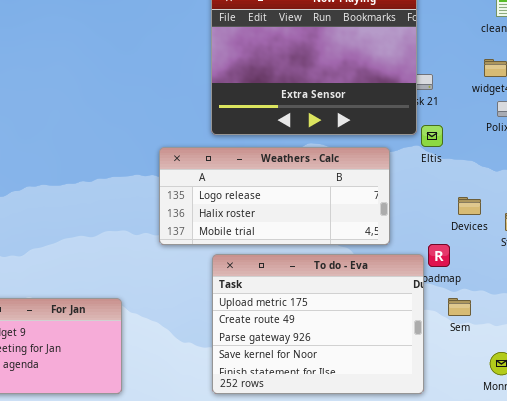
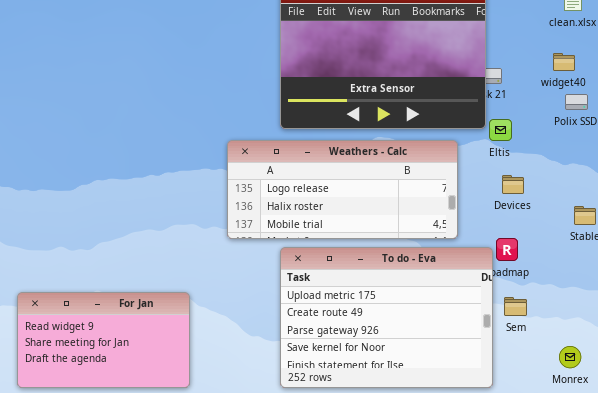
Devices: [458,197,481,215] -> [502,175,524,194], moved
Sem: [448,298,471,316] -> [504,297,527,316], moved

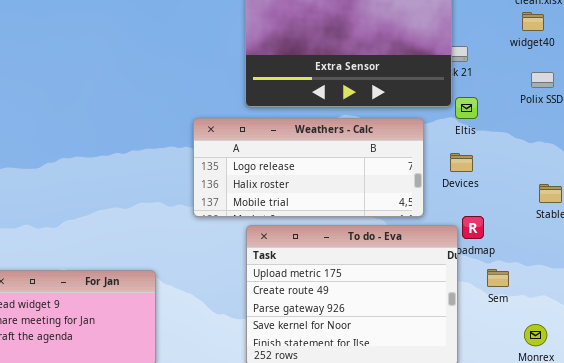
widget40: [553,53,575,71] -> [522,12,544,31], moved
Devices: [502,175,524,194] -> [450,153,473,172], moved
Sem: [504,297,527,316] -> [487,269,509,287], moved

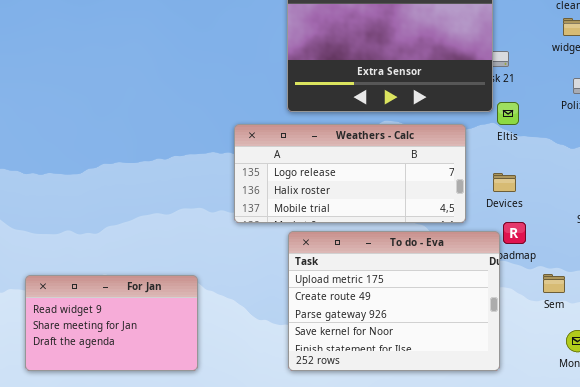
Devices: [450,153,473,172] -> [493,173,516,192], moved
Sem: [487,269,509,287] -> [543,274,565,293], moved

